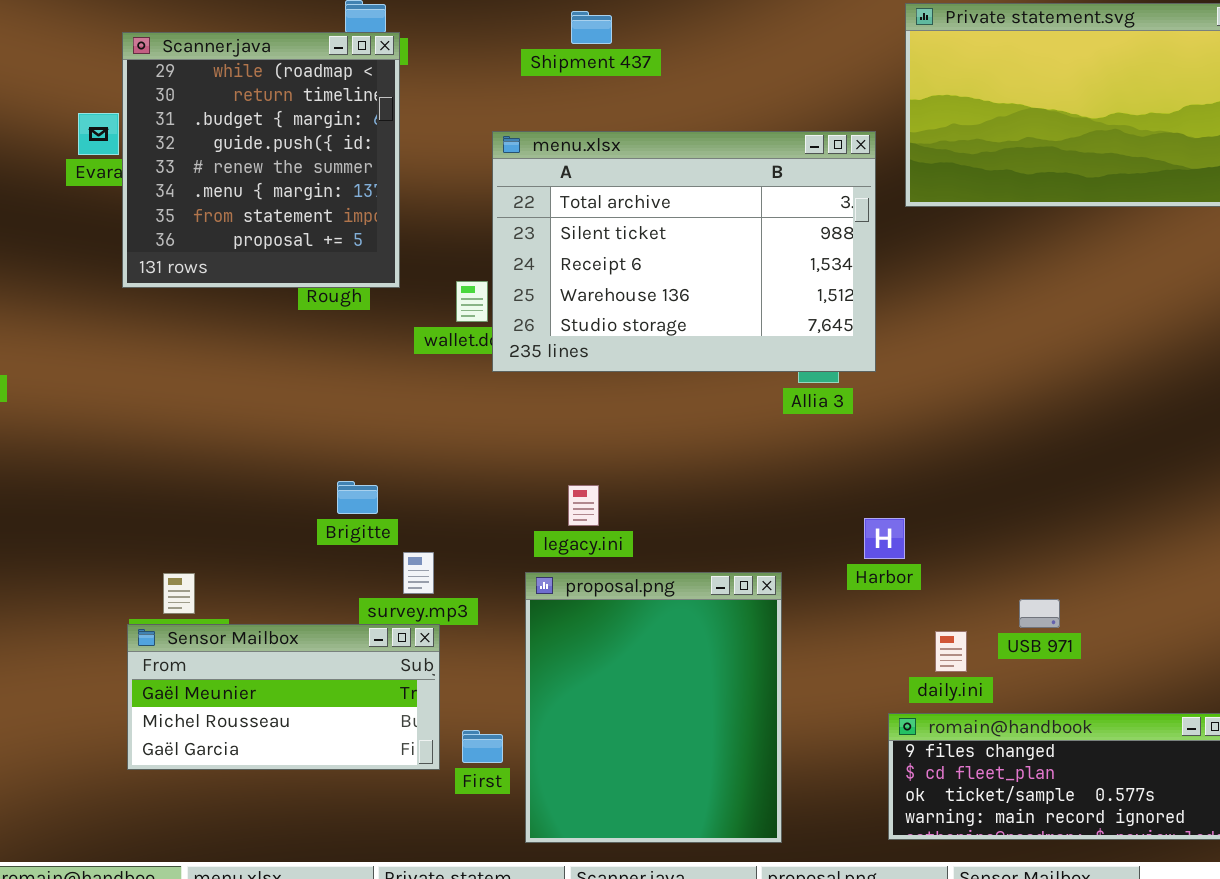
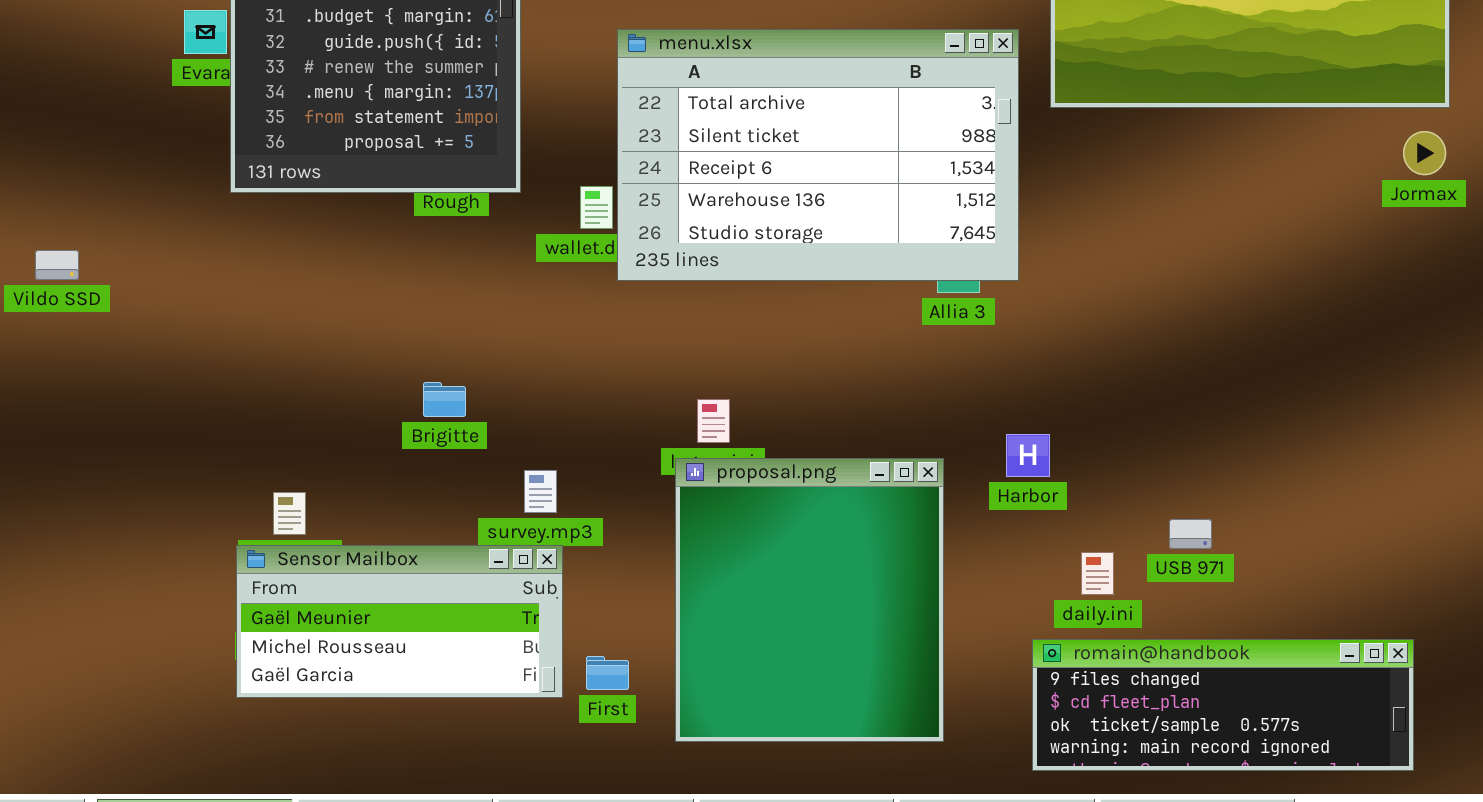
Brigitte: [337,481,378,514] -> [423,382,466,417], moved
proposal.png: [525,572,782,843] -> [675,458,944,742], moved

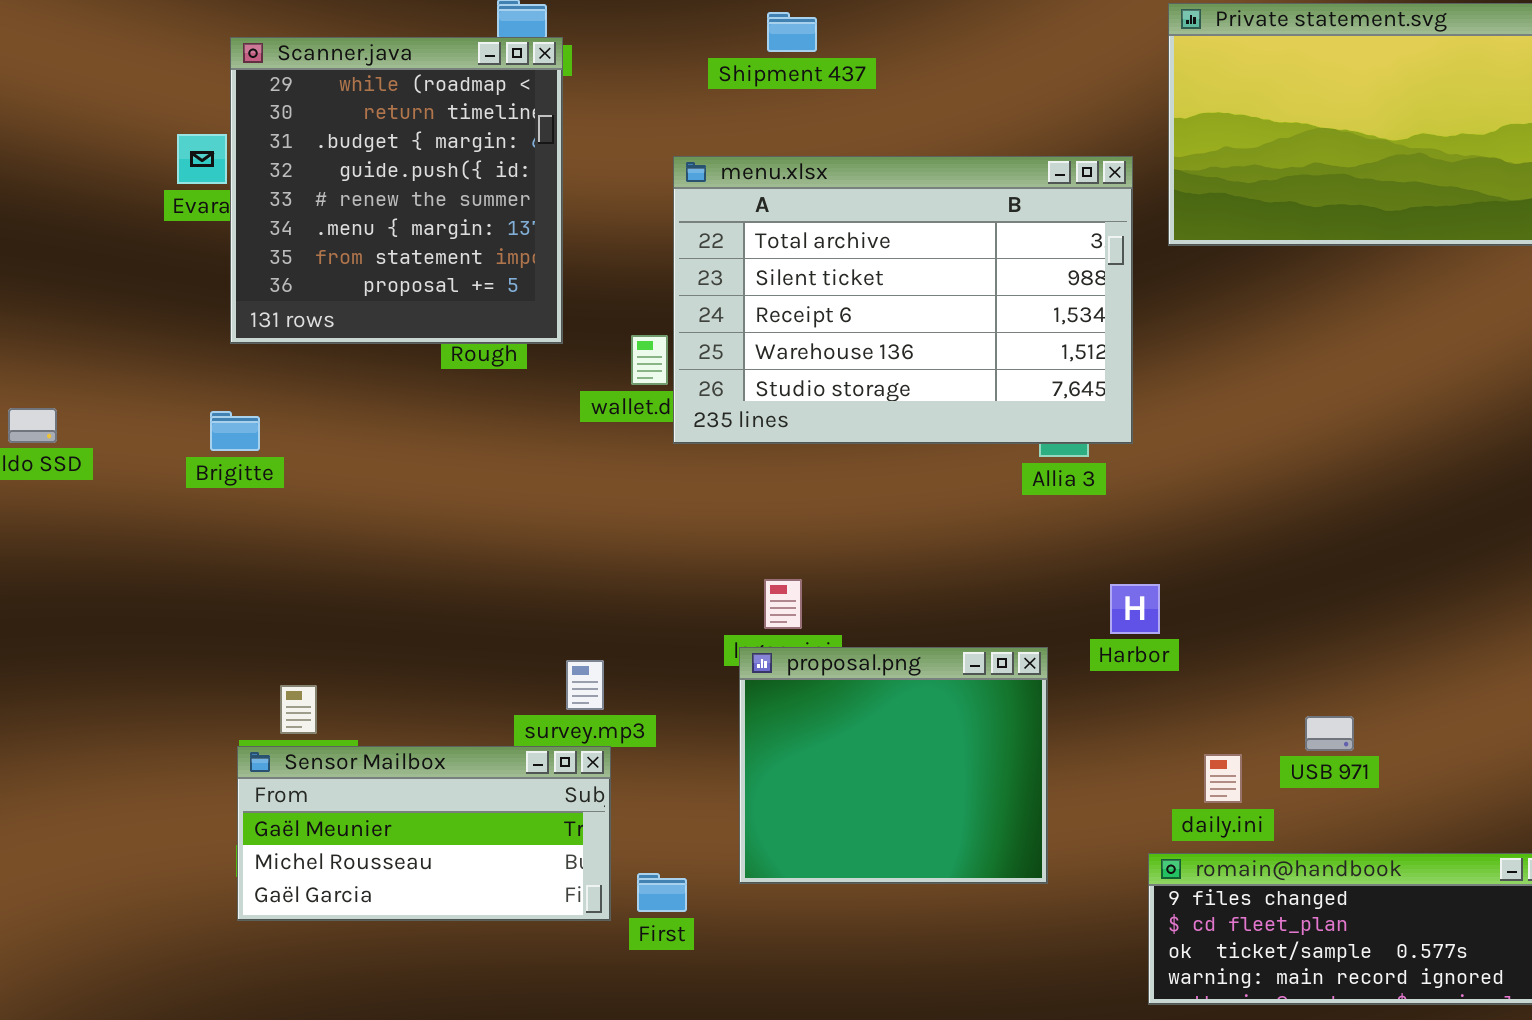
Brigitte: [423,382,466,417] -> [210,411,260,451], moved
Harbor: [1006,434,1050,477] -> [1110,584,1160,634], moved
proposal.png: [675,458,944,742] -> [739,647,1048,884], resized

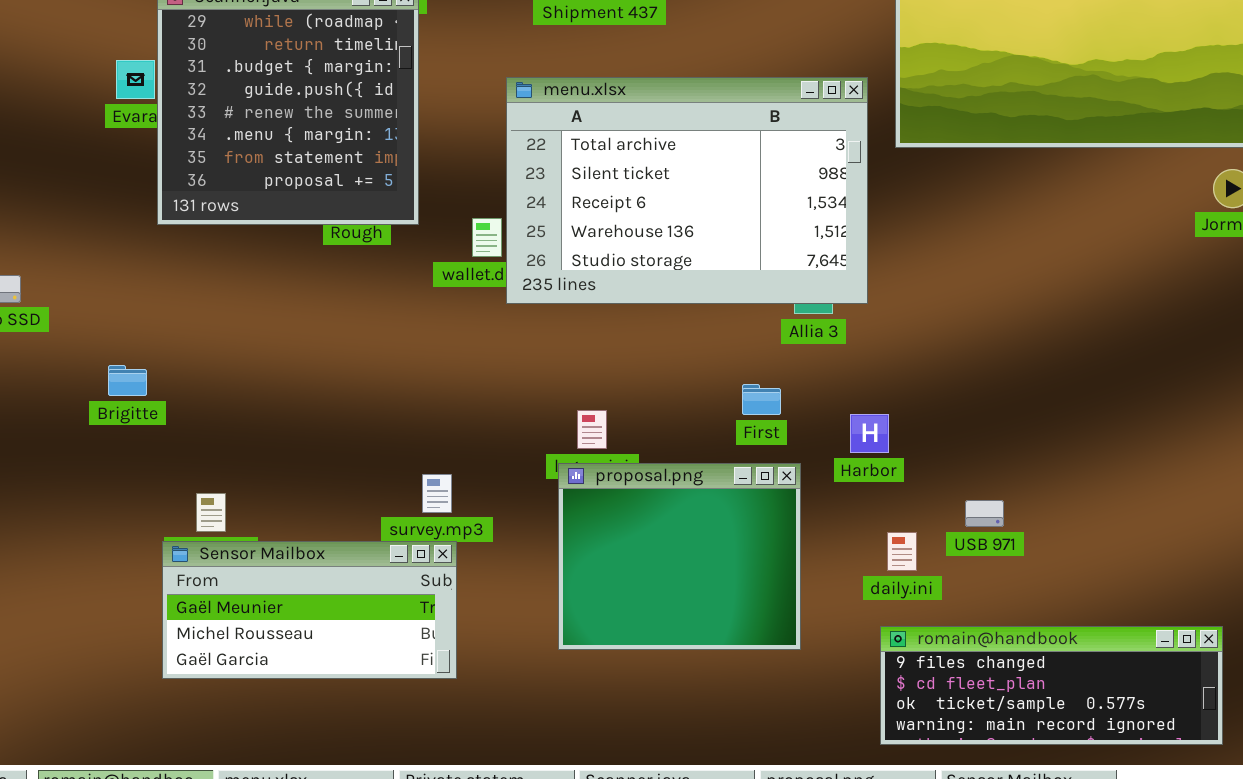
Brigitte: [210,411,260,451] -> [108,365,147,396], moved
USB 971: [1305,716,1354,751] -> [965,500,1004,527], moved
daily.ini: [1204,754,1242,803] -> [887,532,917,571], moved
First: [637,873,687,912] -> [742,384,781,415], moved

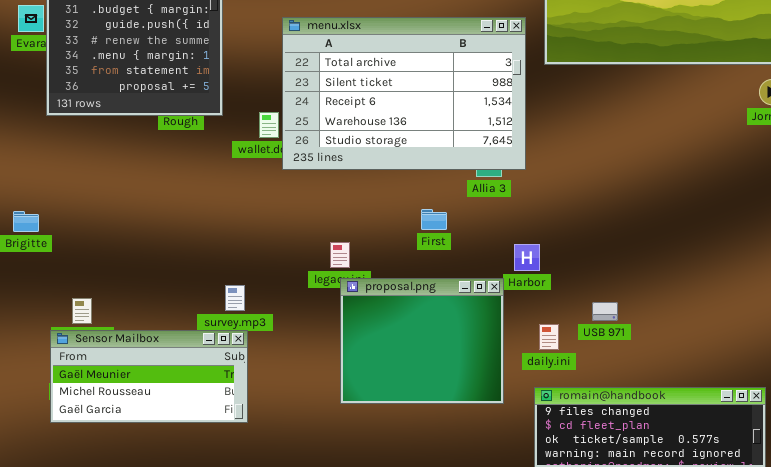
First: [742,384,781,415] -> [421,209,447,230], moved
proposal.png: [558,463,801,650] -> [340,278,504,404], moved

